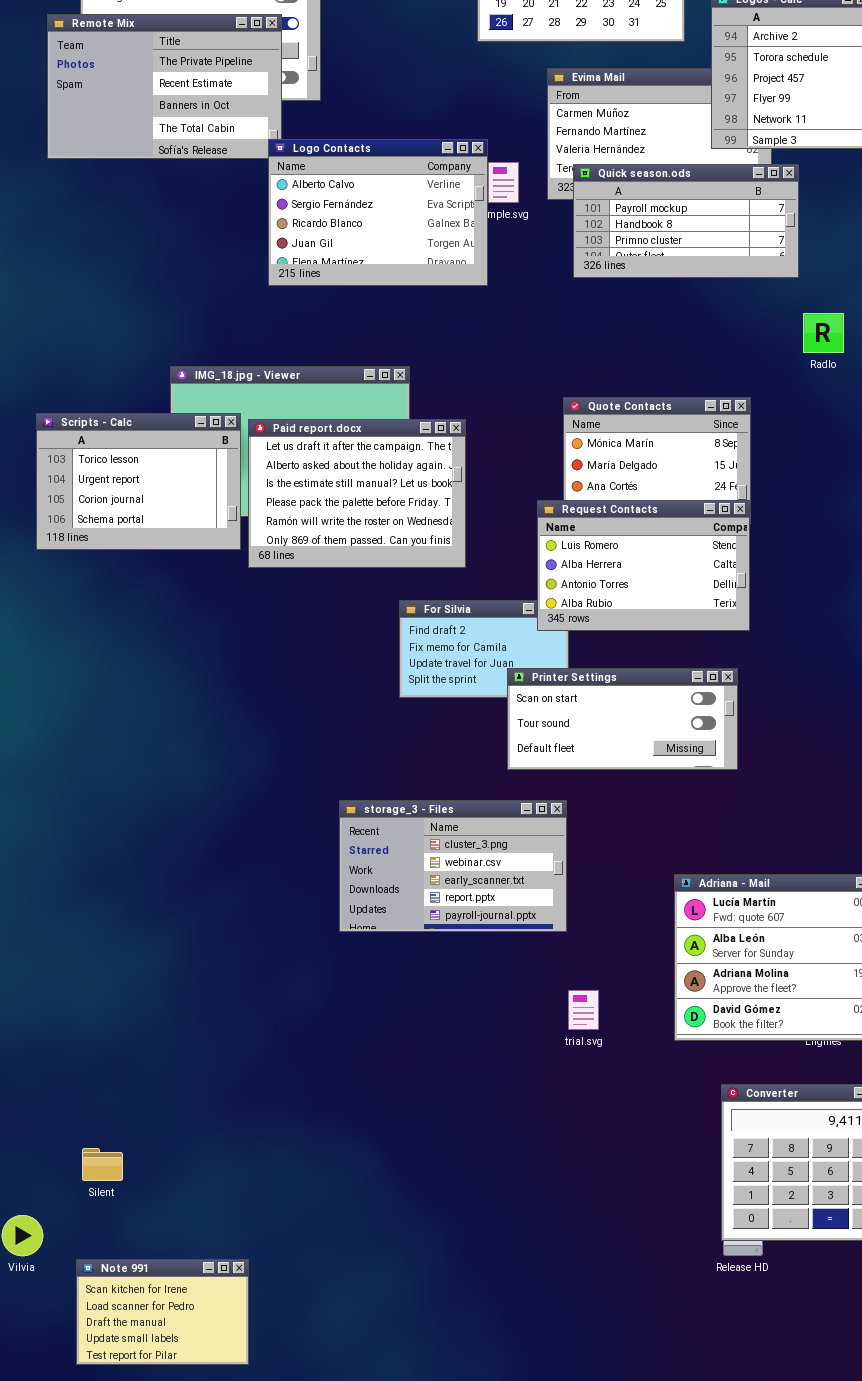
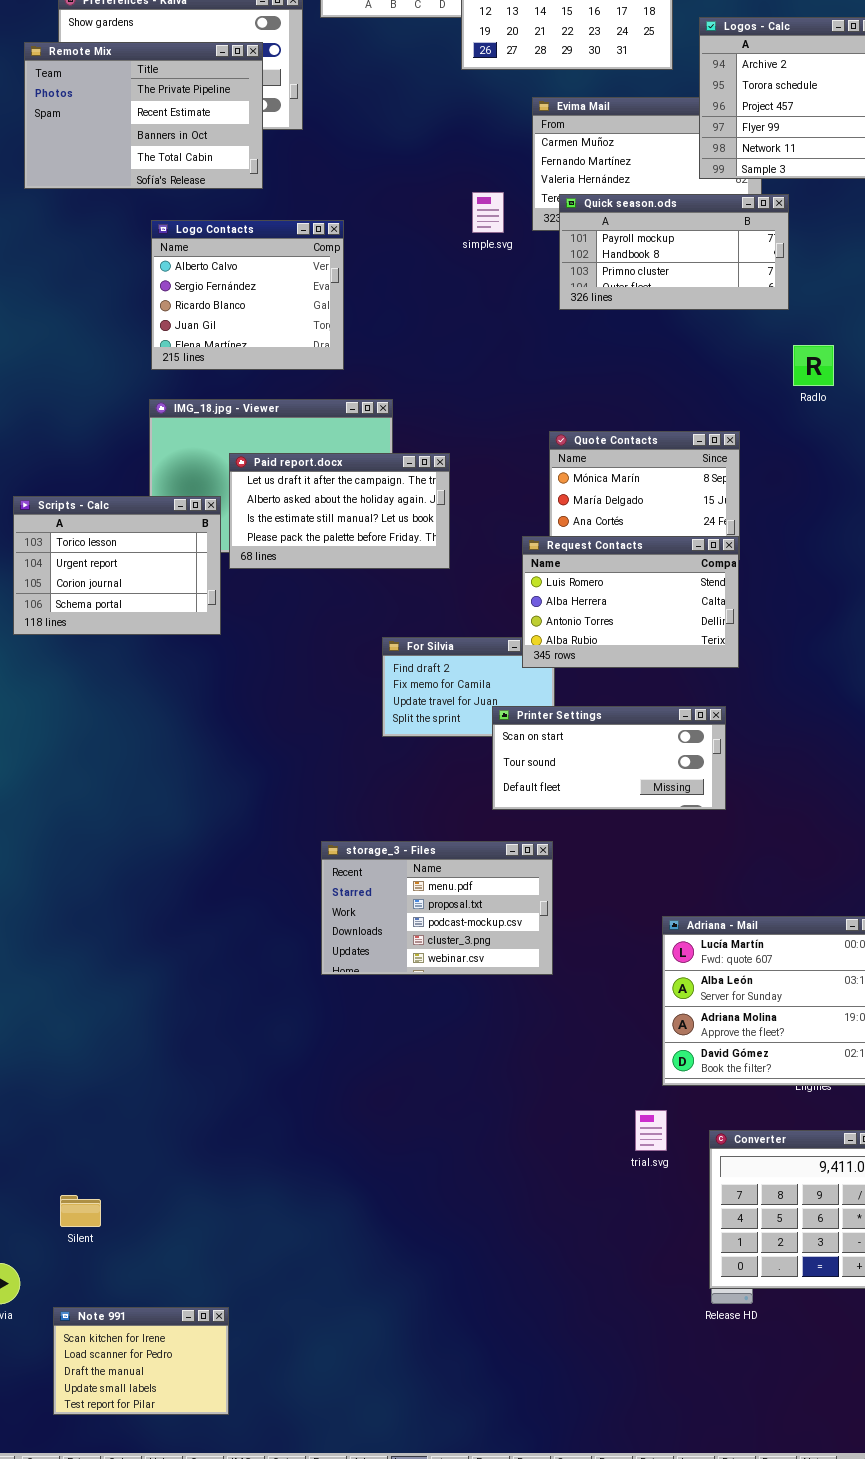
Logo Contacts: [268,139,488,286] -> [151,220,344,370], moved, resized
Scripts - Calc: [36,413,241,550] -> [13,496,221,635], moved
Paid report.docx: [248,419,466,568] -> [229,453,450,569], resized
storage_3 - Files: [339,800,567,932] -> [321,841,553,975], scrolled up 3 rows
trial.svg: [568,990,599,1030] -> [635,1110,667,1151], moved

